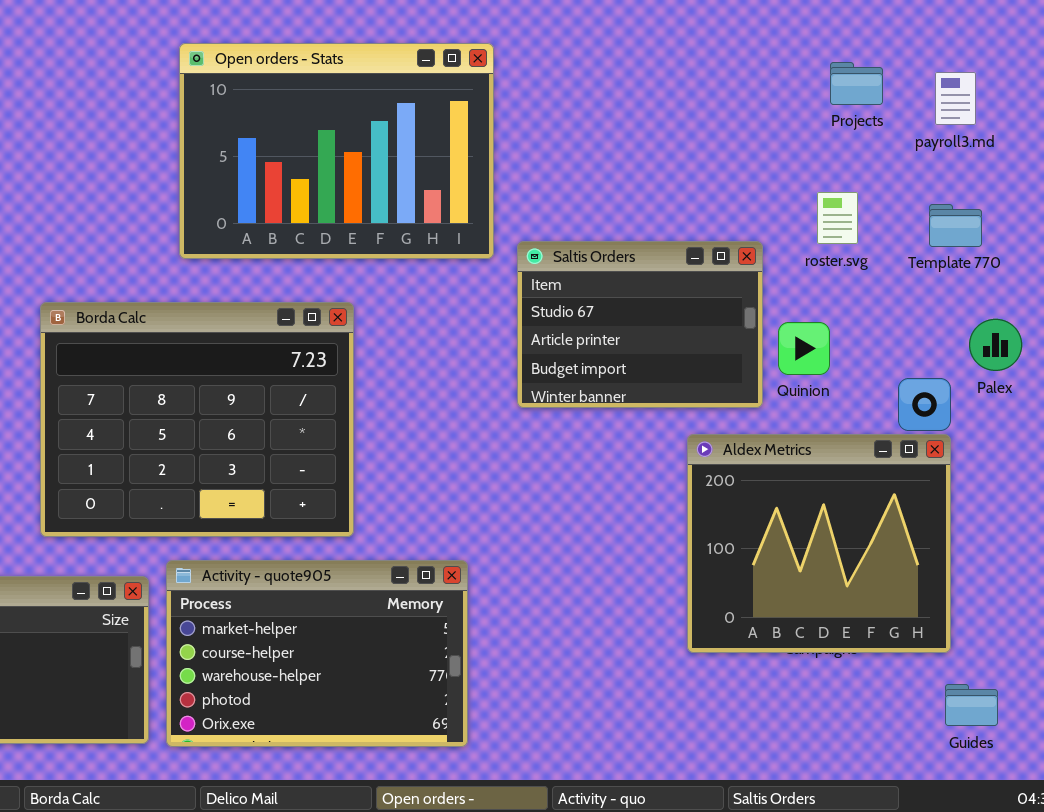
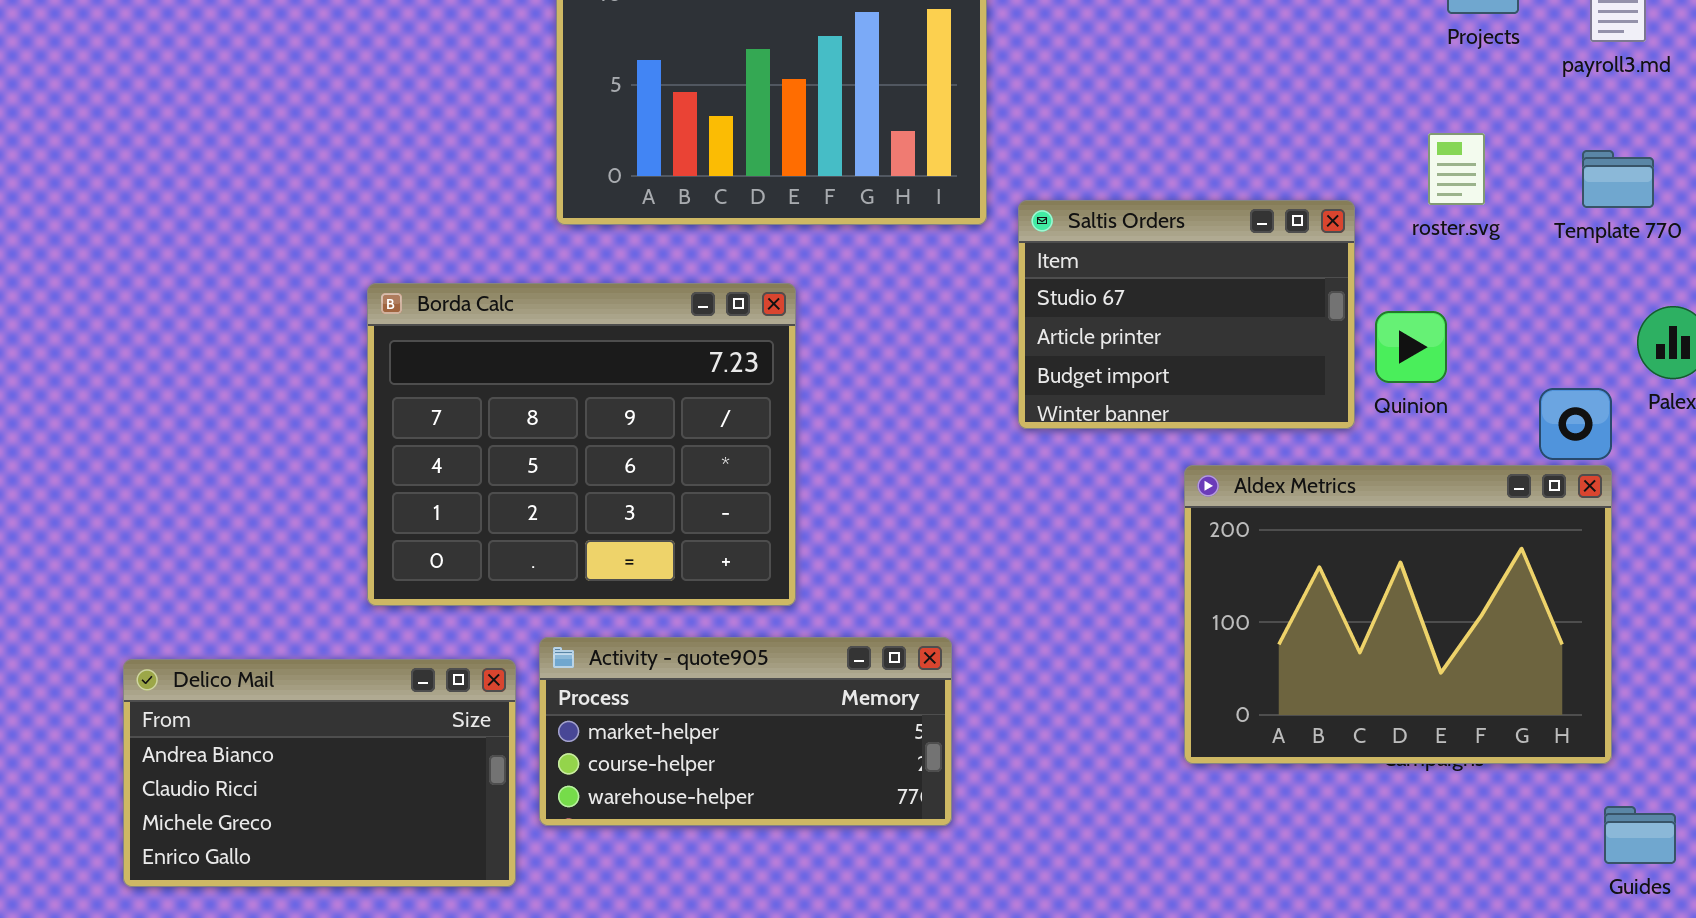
Aldex Metrics: [687,434,951,653] -> [1184,465,1612,764], resized
Activity - quote905: [166,560,468,747] -> [539,637,952,826], resized

